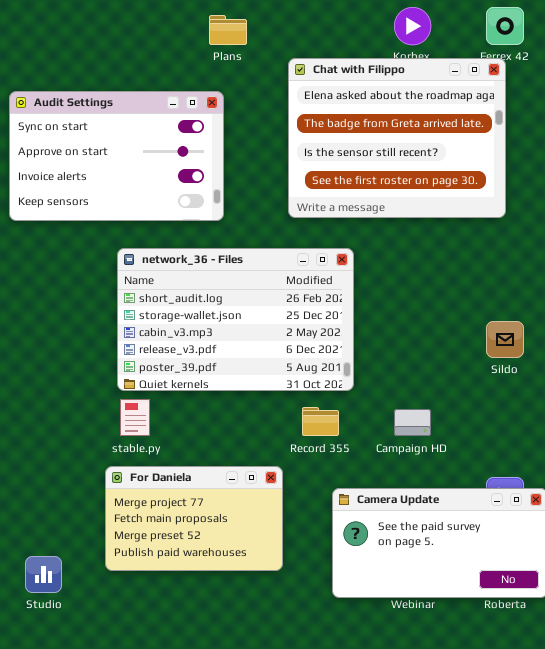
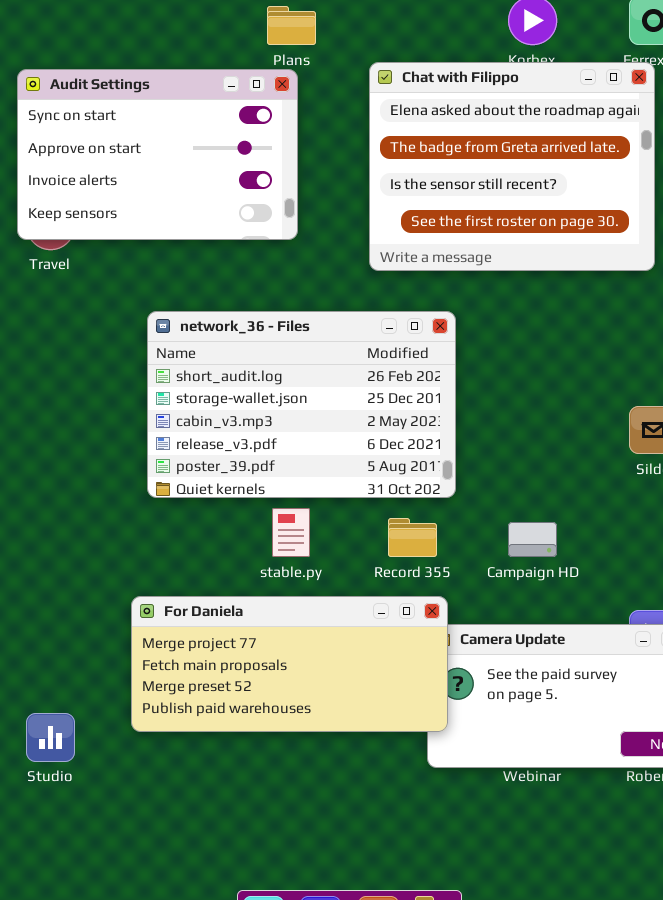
Audit Settings: [9,91,224,221] -> [17,69,298,240], moved
stable.py: [120,399,150,436] -> [272,508,310,557], moved
For Daniela: [105,466,283,571] -> [131,596,448,732], resized

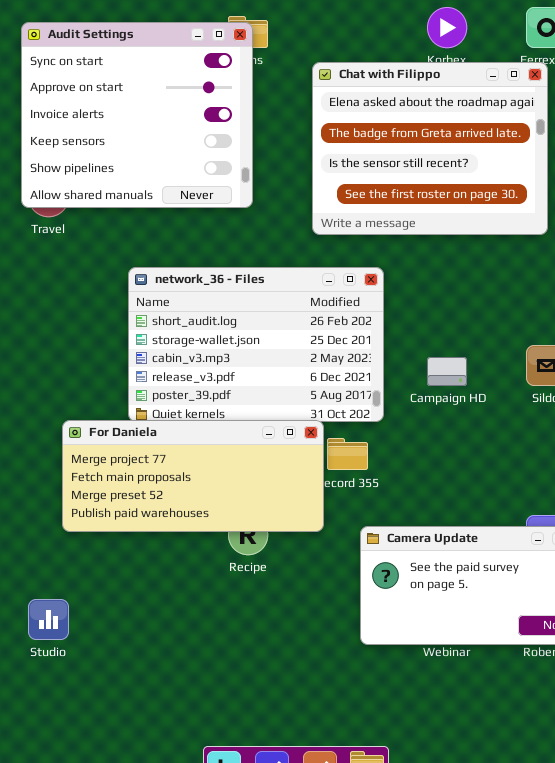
Audit Settings: [17,69,298,240] -> [21,22,253,208], resized
Campaign HD: [508,522,557,557] -> [427,357,467,386], moved
For Daniela: [131,596,448,732] -> [62,420,324,532], moved

